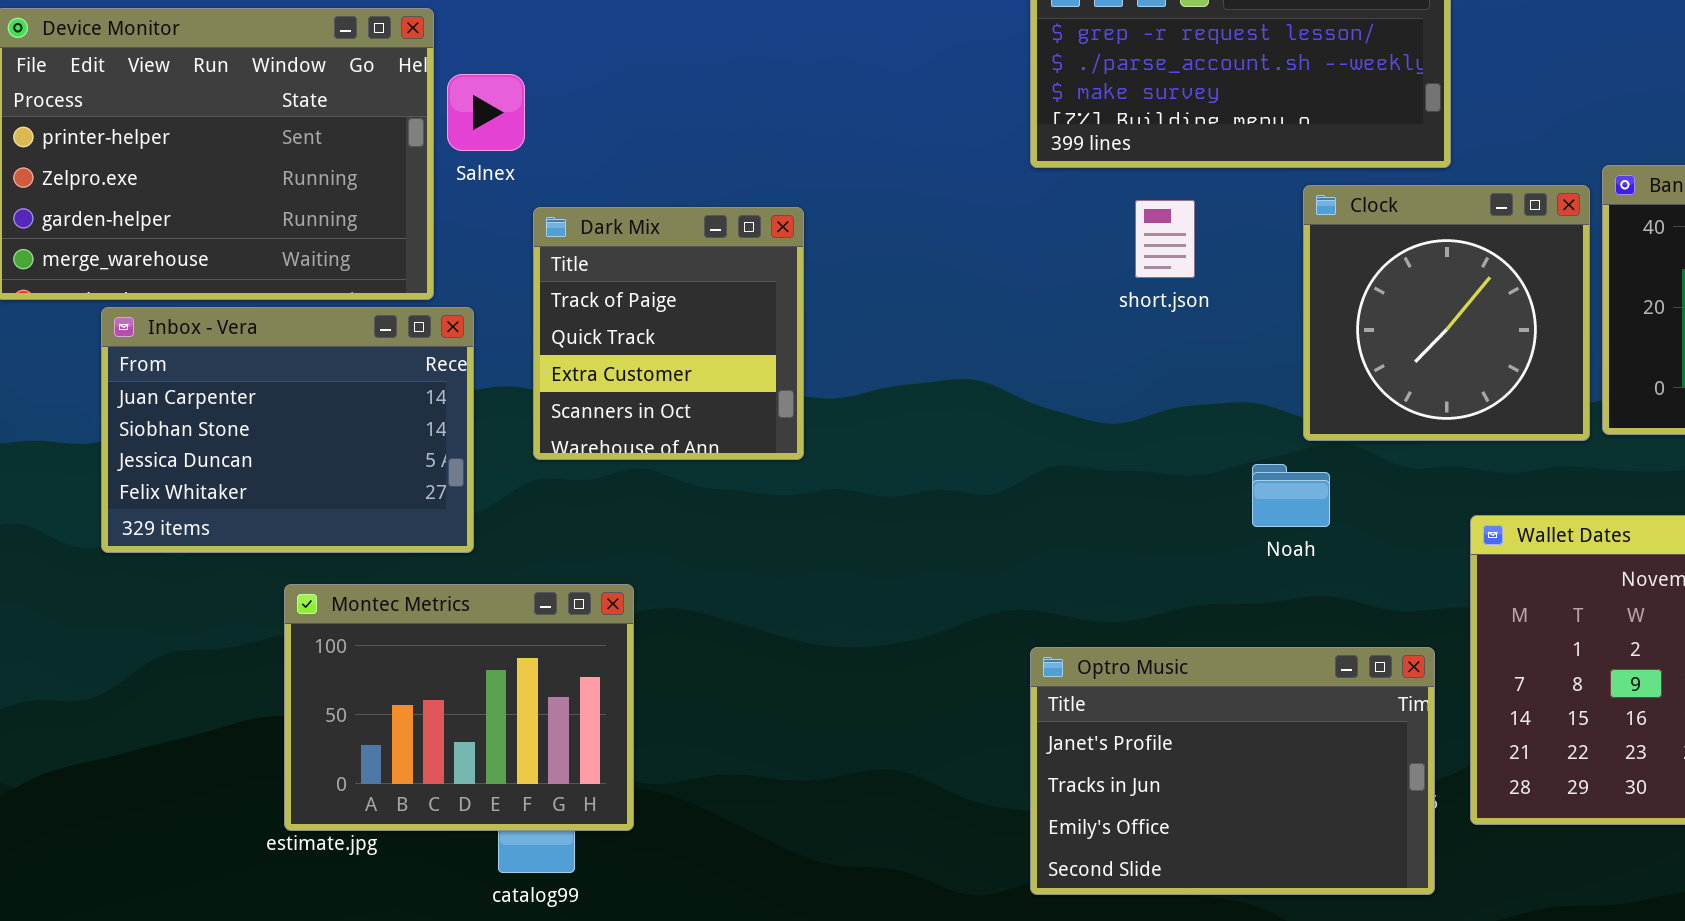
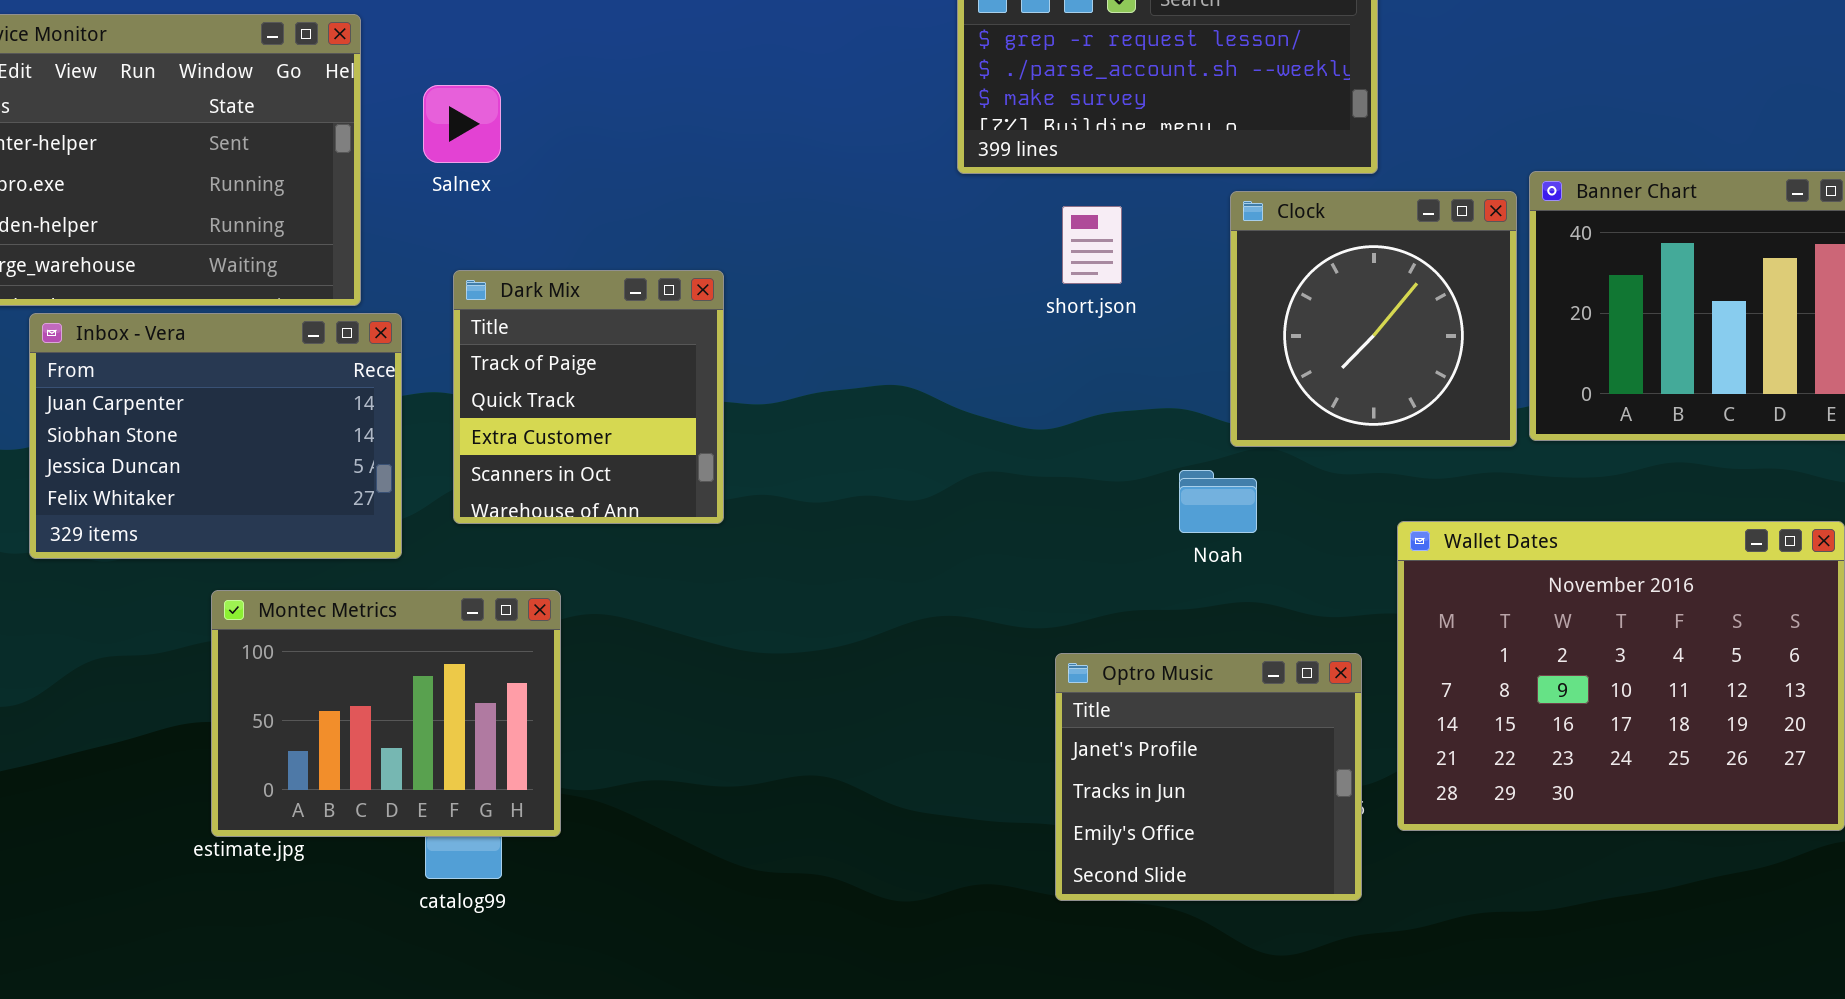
Salnex: [447,74,525,151] -> [423,85,501,163], moved
Dark Mix: [533,207,804,460] -> [453,270,724,524], moved
Optro Music: [1030,647,1435,895] -> [1055,653,1362,901], resized

